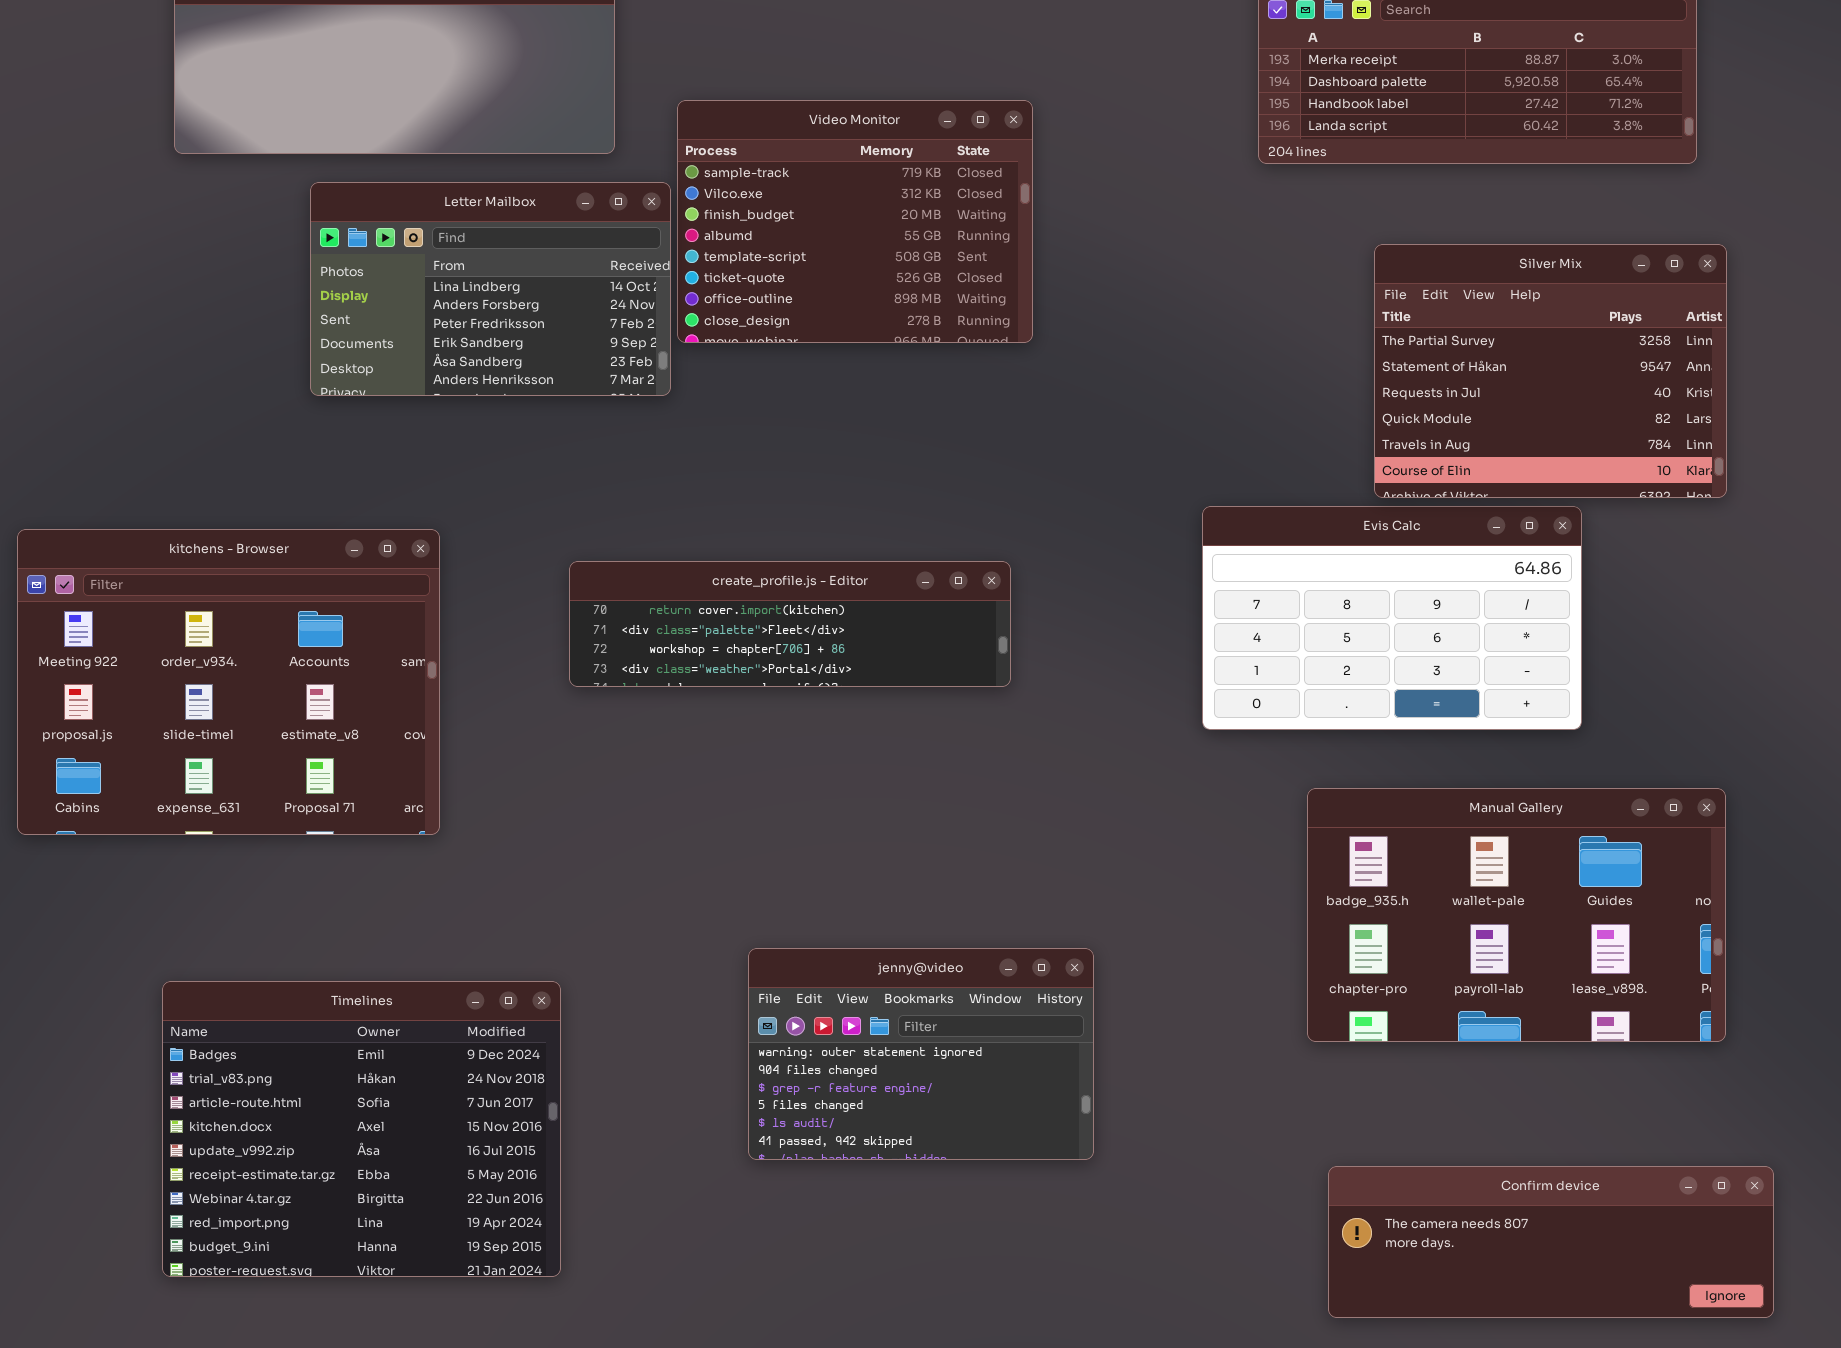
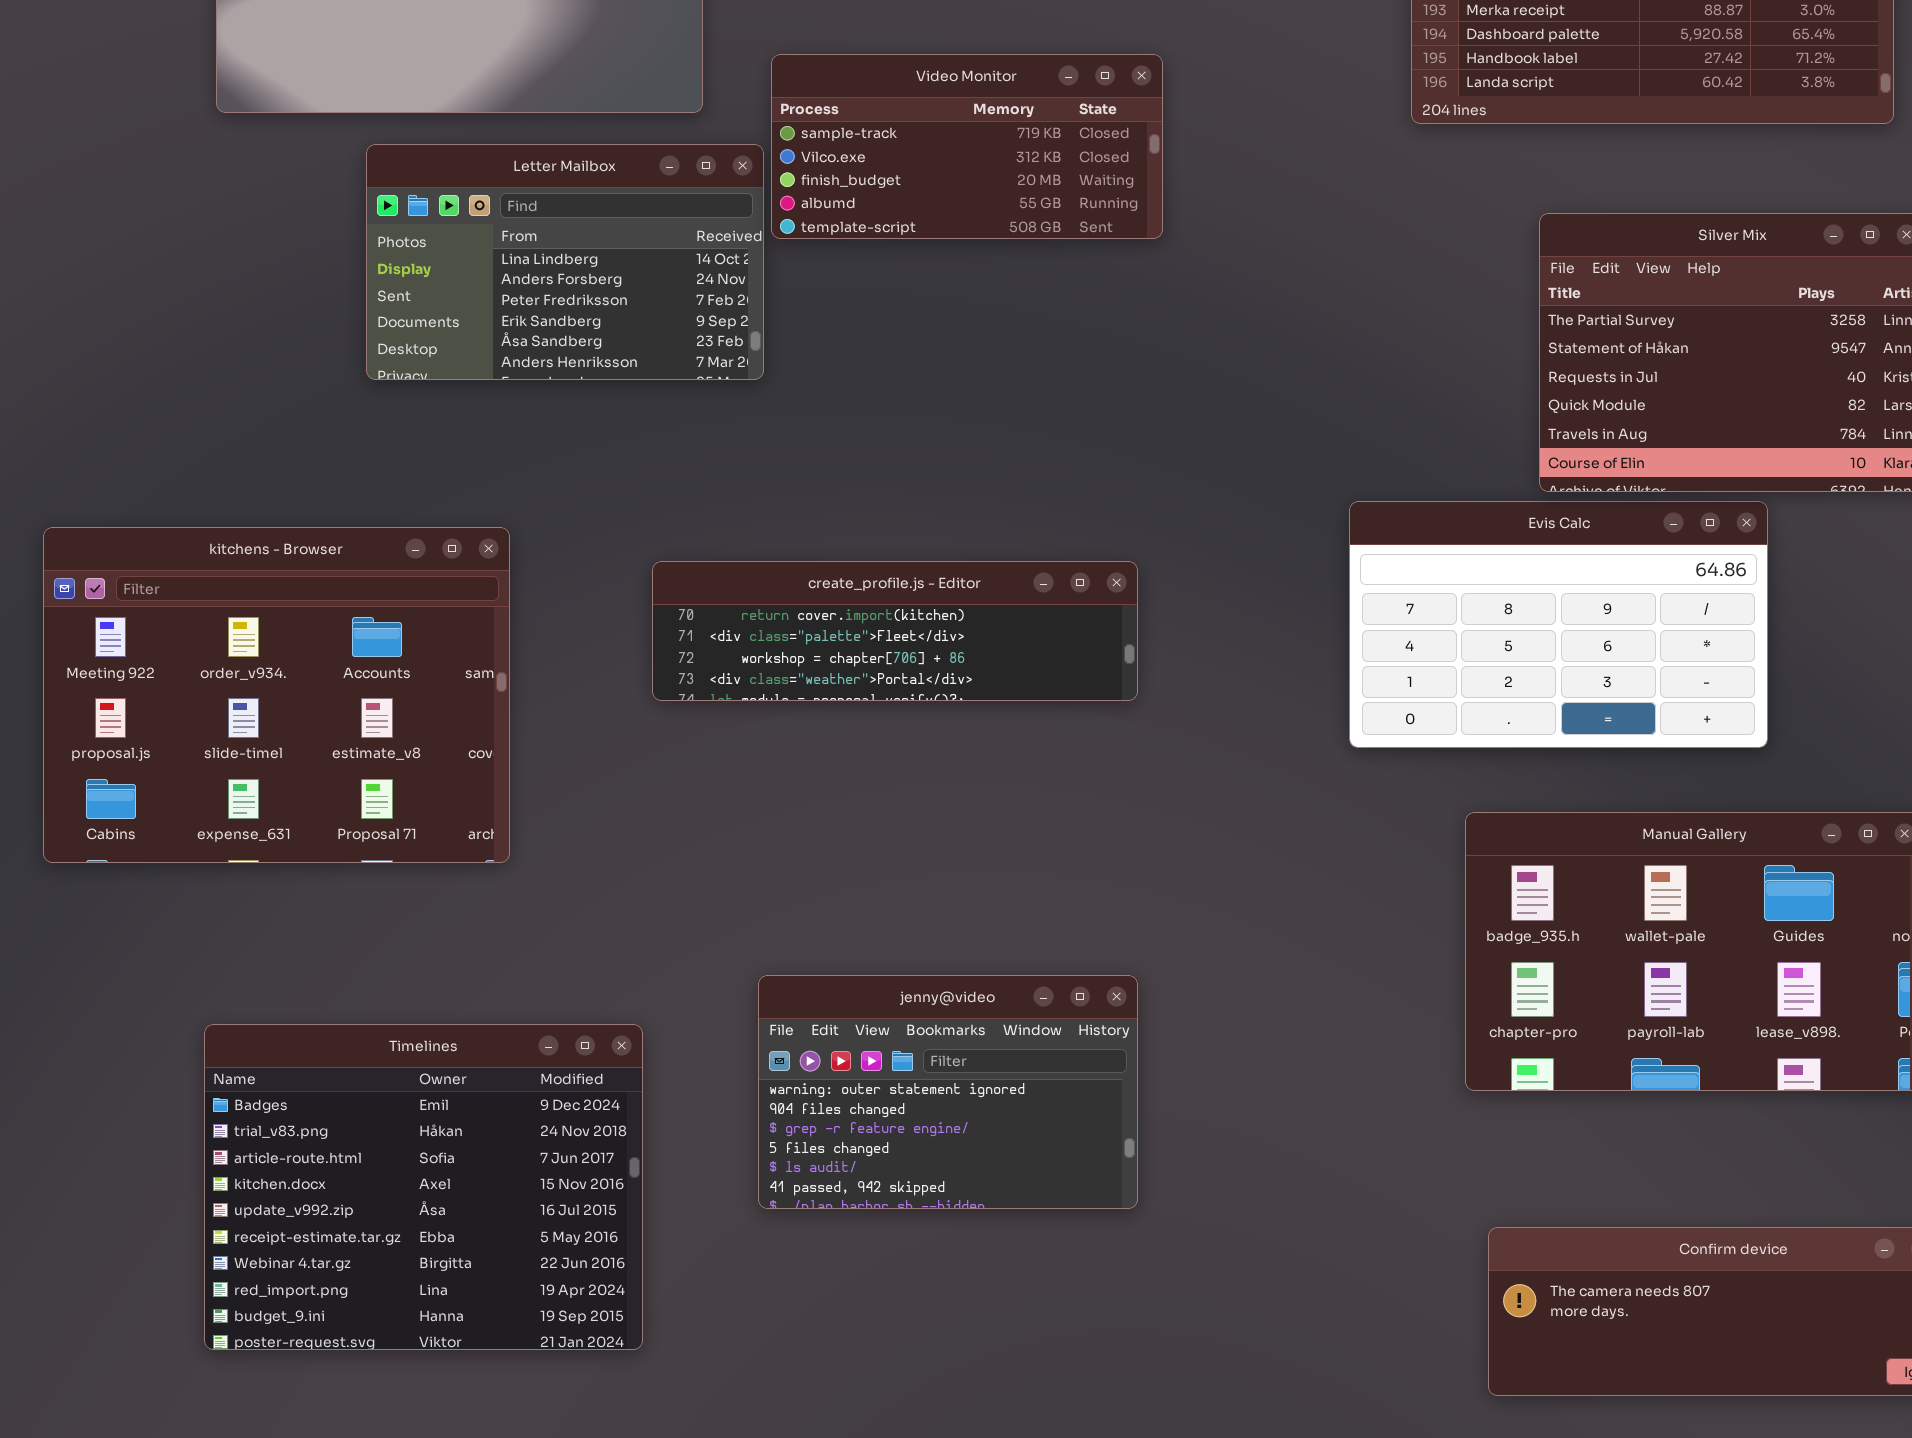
Video Monitor: [677,100,1033,343] -> [771,54,1163,239], resized
jenny@video: [748,948,1094,1160] -> [758,975,1138,1209], moved

